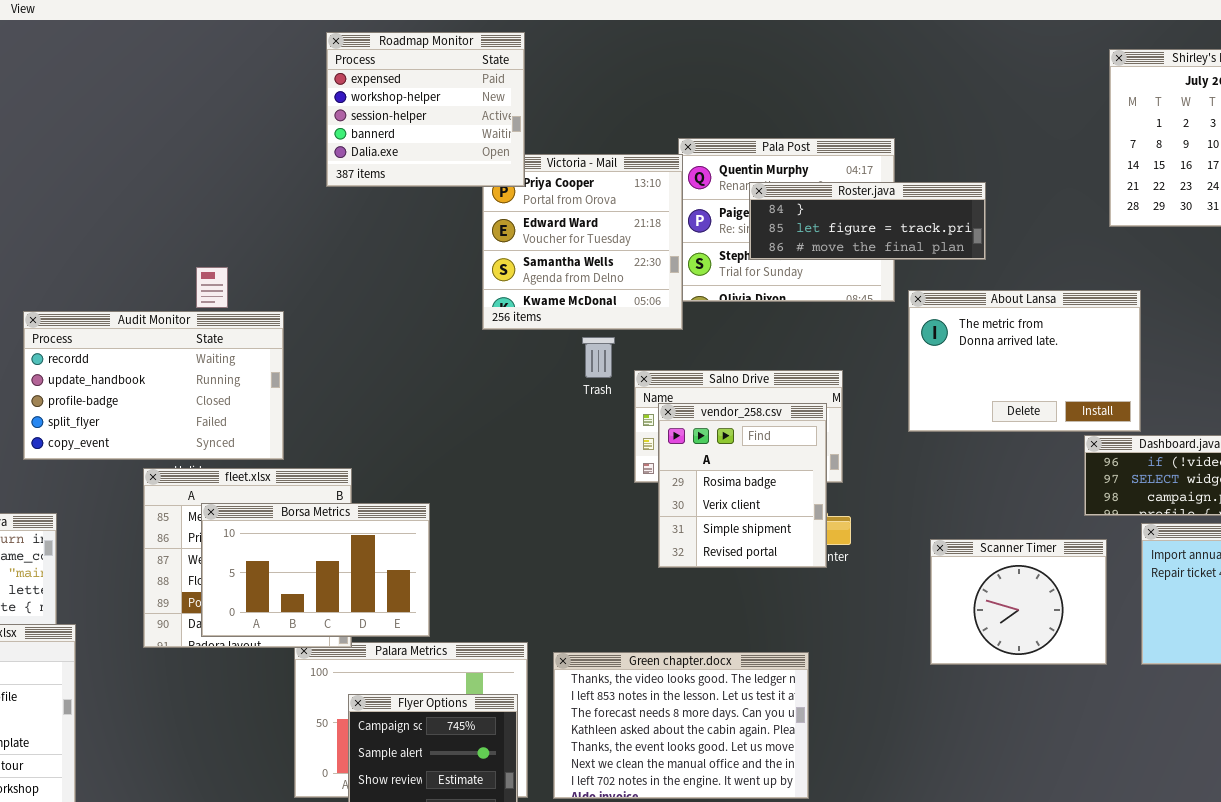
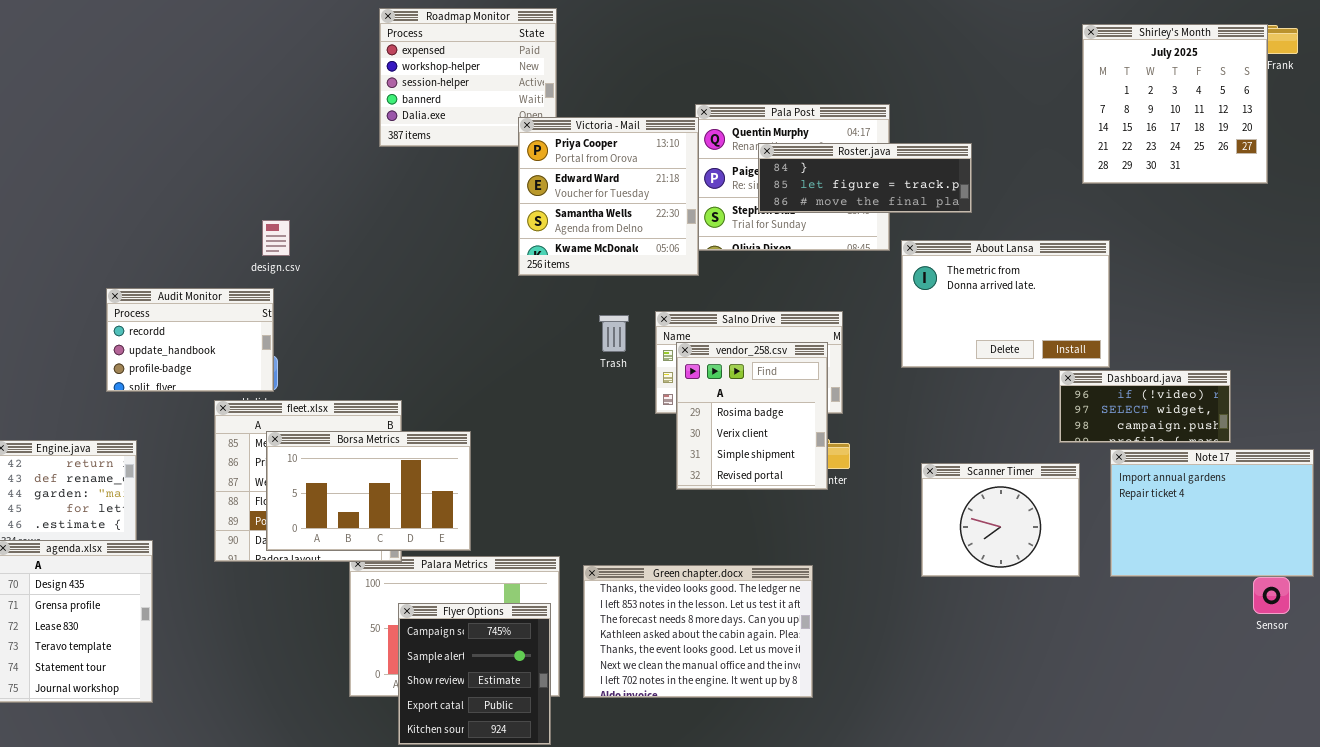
Victoria - Mail: [482,154,683,330] -> [518,117,699,276], raised
Audit Monitor: [23,311,284,460] -> [106,288,274,392], resized
Trash: [582,337,615,378] -> [599,315,629,352], moved

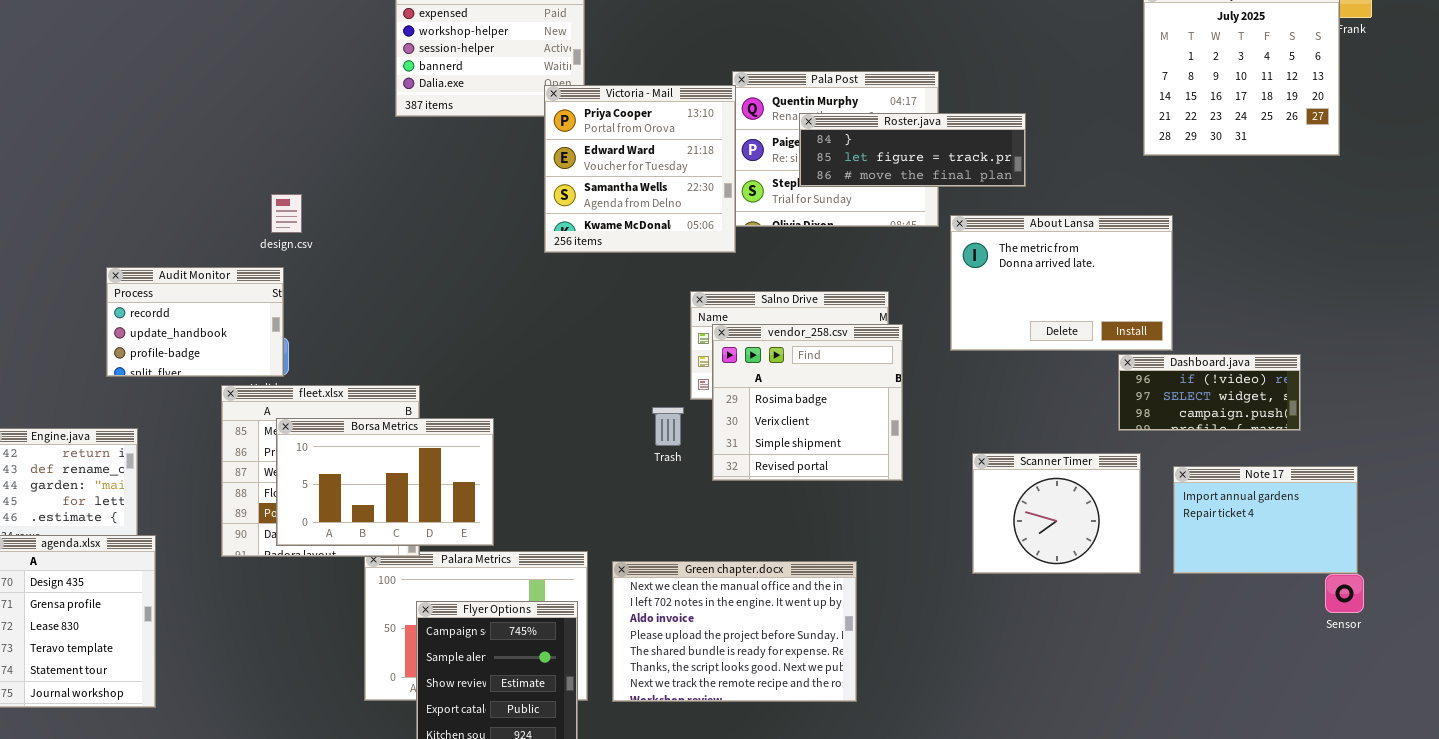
Trash: [599,315,629,352] -> [652,407,684,446], moved
vendor_258.csv: [676,342,828,490] -> [712,324,903,481], resized
Note 17: [1110,449,1314,577] -> [1173,466,1358,574], resized
Green chapter.docx: [583,565,813,698] -> [612,561,857,702], scrolled down 5 rows

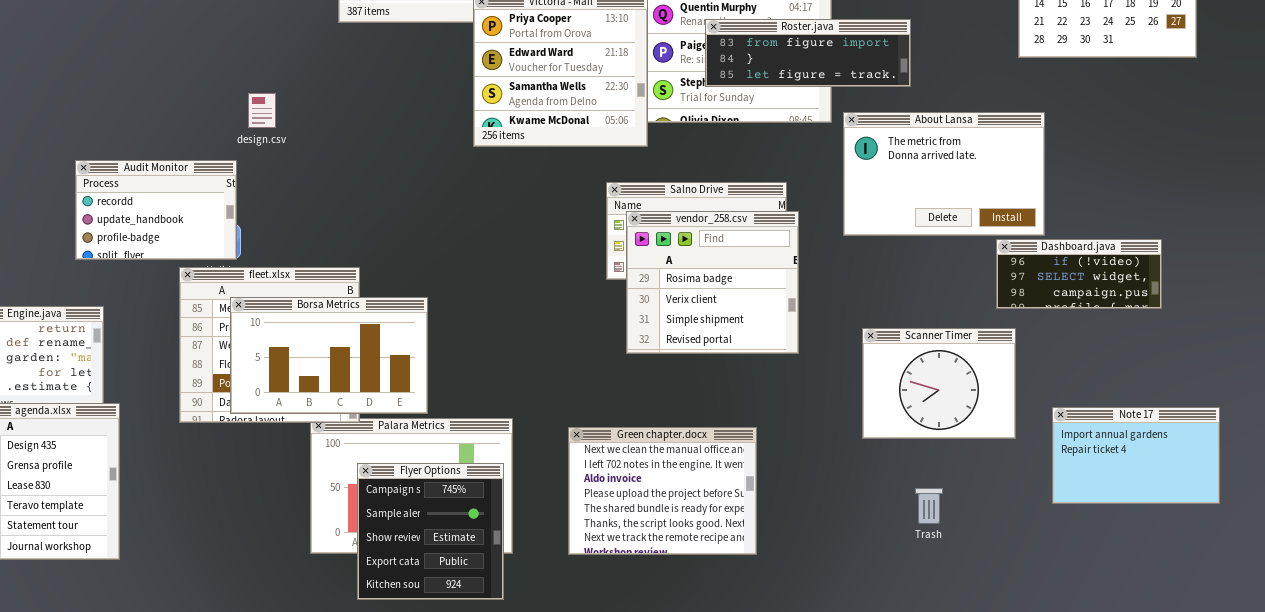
Roster.java: [799,113,1026,187] -> [705,19,911,87], scrolled up 1 row
design.csv: [271,194,302,233] -> [248,93,276,128], moved
Trash: [652,407,684,446] -> [915,488,943,524], moved
Note 17: [1173,466,1358,574] -> [1052,407,1220,504], moved
Green chapter.docx: [612,561,857,702] -> [568,427,757,555], resized

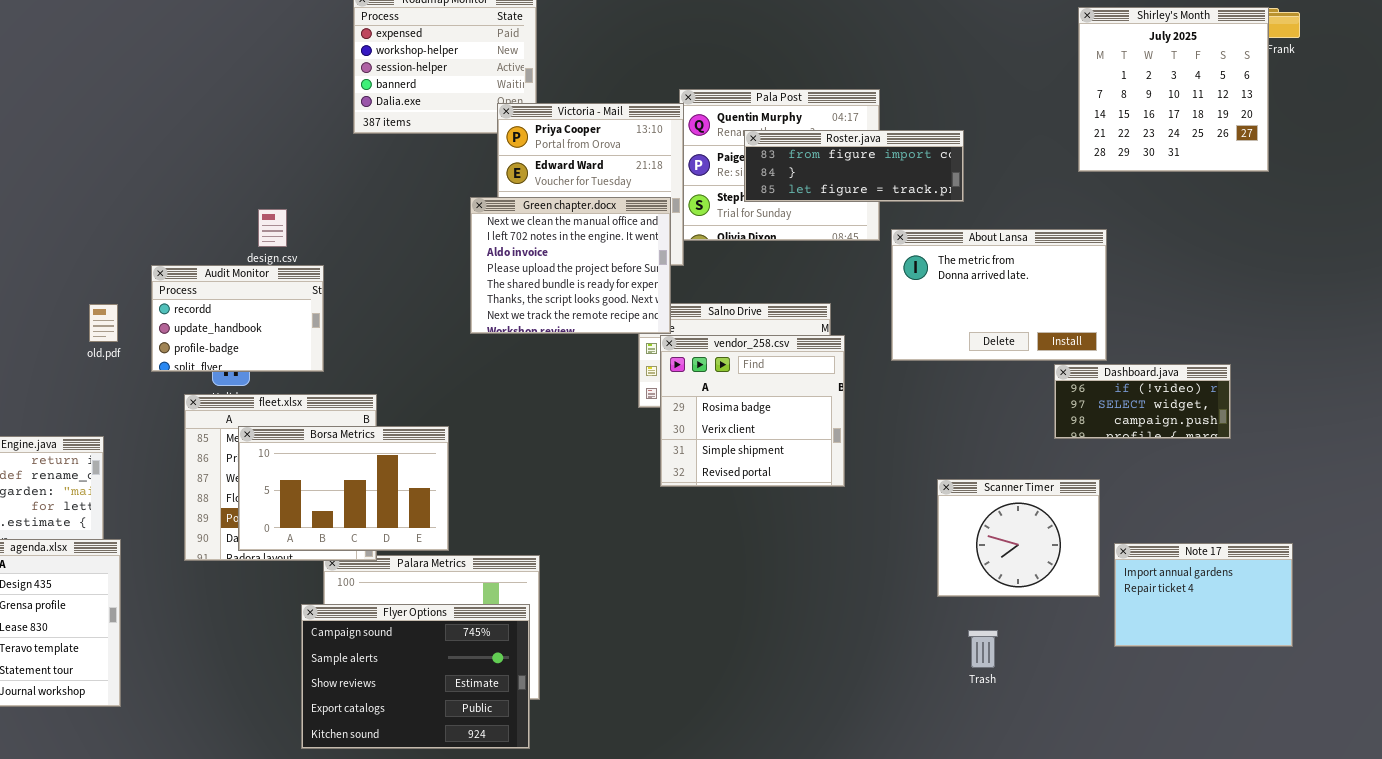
Audit Monitor: [75,160,237,260] -> [151,265,324,372], moved
Scanner Timer: [862,328,1016,439] -> [937,479,1100,597], moved
Green chapter.docx: [568,427,757,555] -> [470,197,671,334], moved
Flyer Options: [357,463,504,600] -> [301,604,530,749], resized

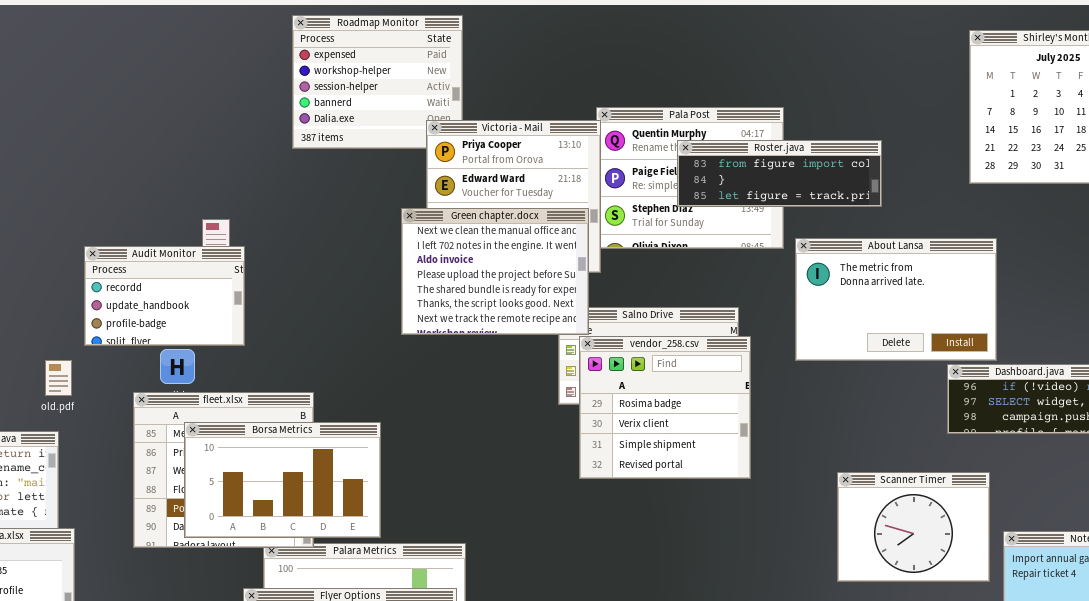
Roster.java: [744,130,964,202] -> [677,140,882,207], moved
Audit Monitor: [151,265,324,372] -> [84,246,245,346], moved
old.pdf: [89,304,118,342] -> [45,360,72,396], moved

